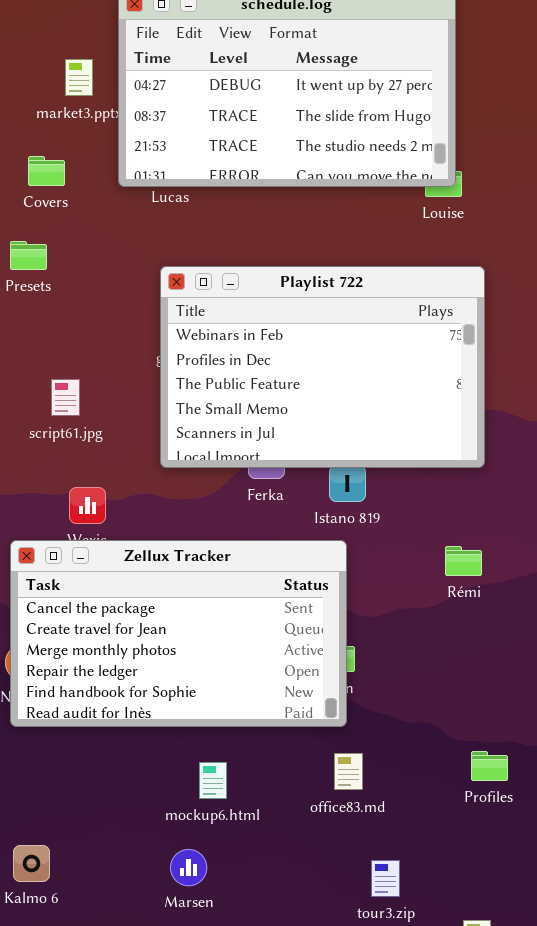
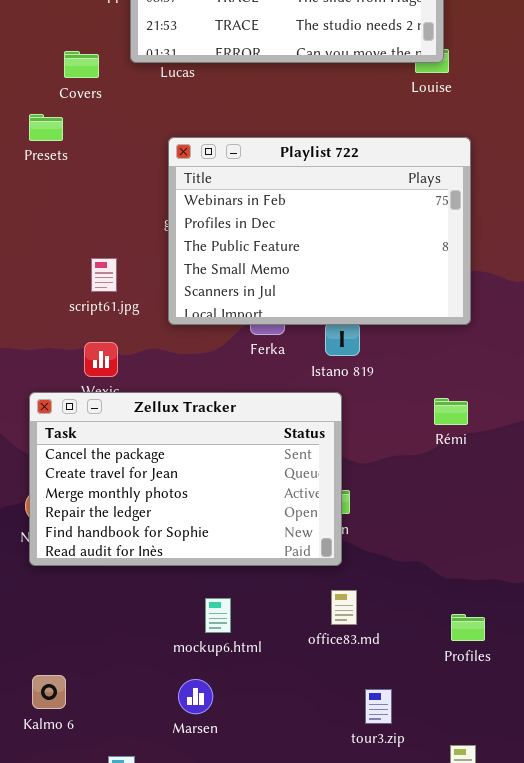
Covers: [28,156,65,186] -> [64,51,99,78], moved
script61.jpg: [51,379,80,416] -> [91,258,117,292], moved
Profiles: [471,751,508,781] -> [451,614,485,641], moved

